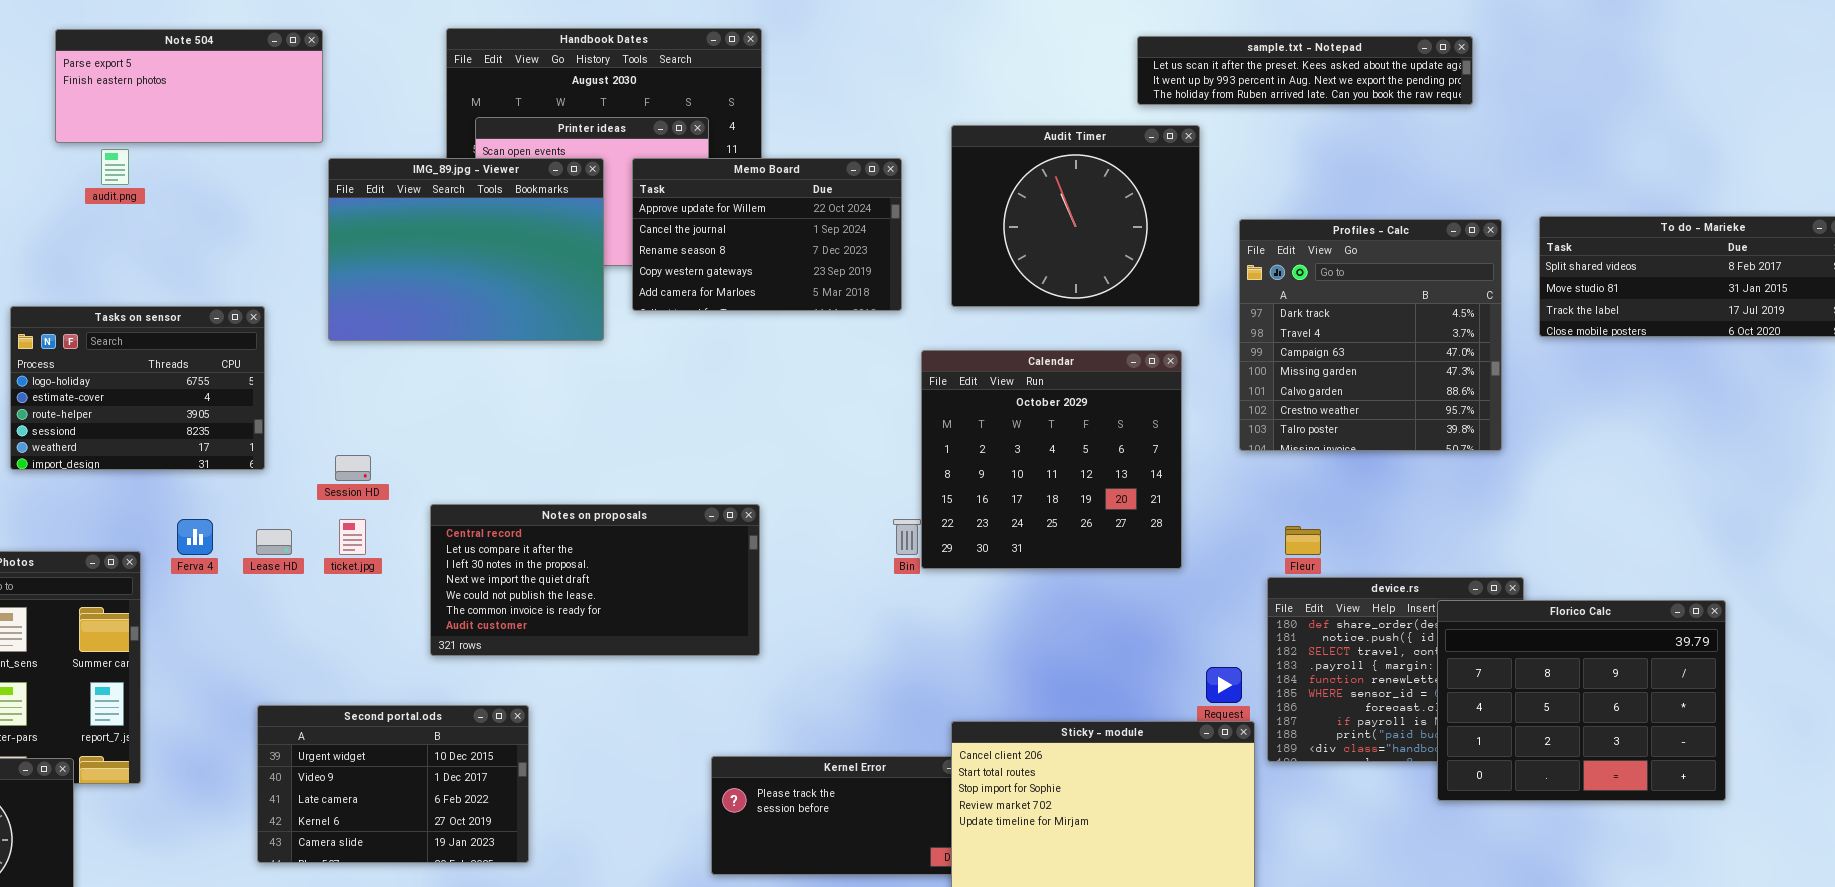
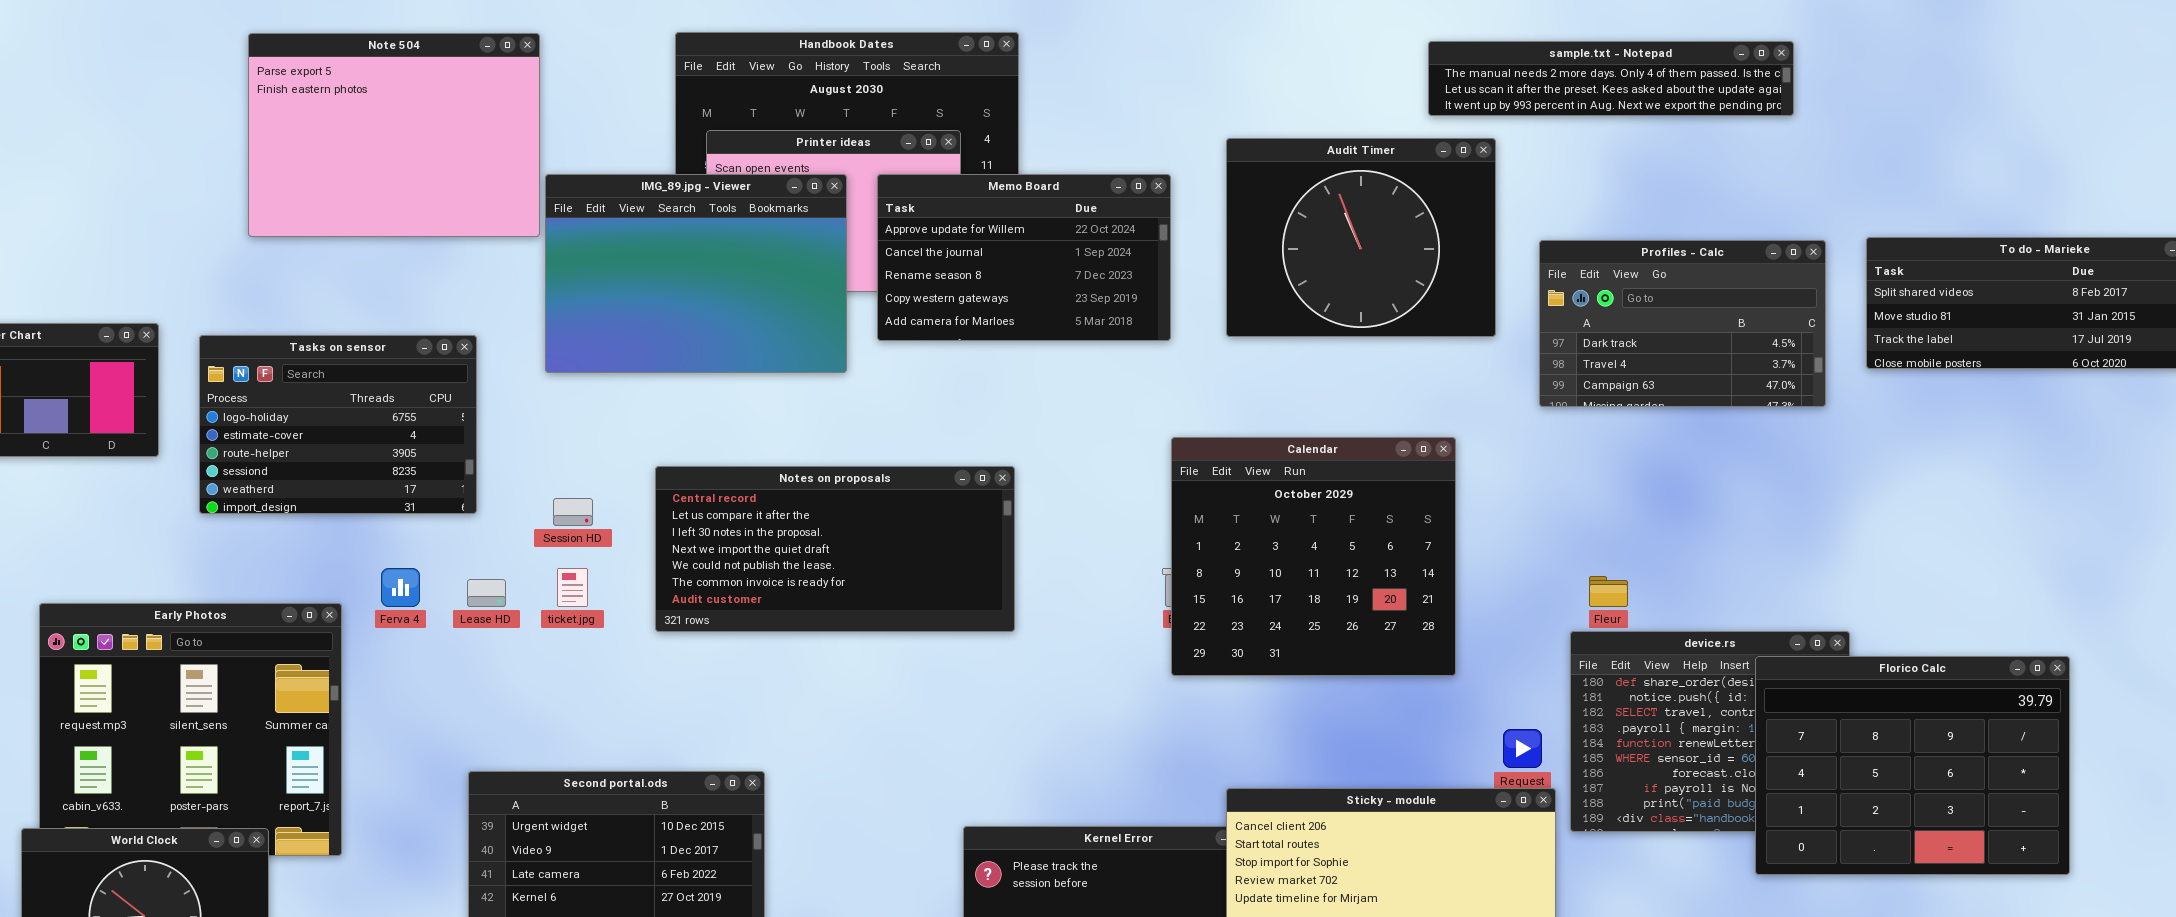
Note 504: [55,29,323,143] -> [248,33,540,237], resized
sample.txt - Notepad: [1137,36,1473,105] -> [1428,41,1794,116], scrolled up 1 row
Profiles - Calc: [1239,219,1502,451] -> [1539,240,1826,407], resized
Calendar: [921,350,1182,569] -> [1171,437,1456,676], moved
Notes on proposals: [430,504,760,656] -> [655,466,1015,632], moved

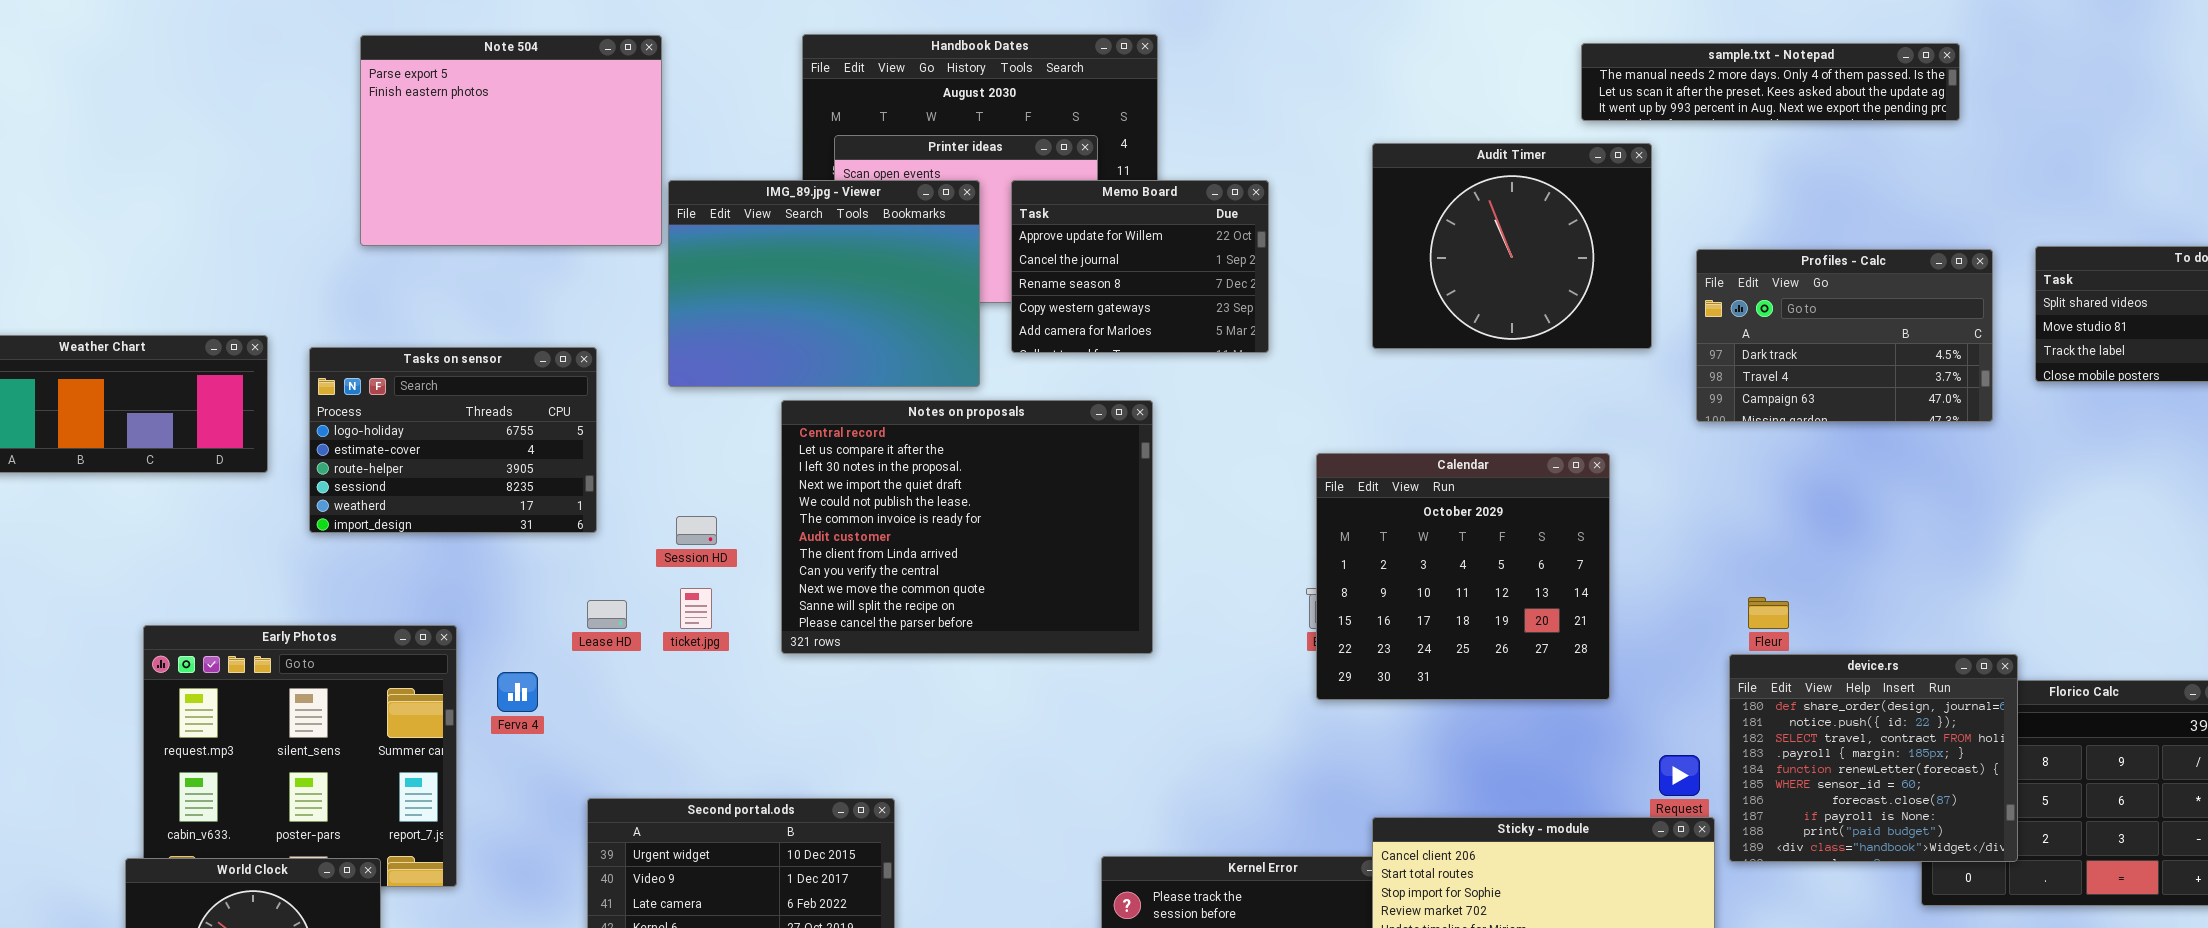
Memo Board: [877,174,1171,341] -> [1011,180,1269,353], resized
Notes on proposals: [655,466,1015,632] -> [781,400,1153,654], resized
Ferva 4: [381,568,420,607] -> [497,672,538,712], moved
device.rs: [1570,631,1850,832] -> [1729,654,2018,862], raised

